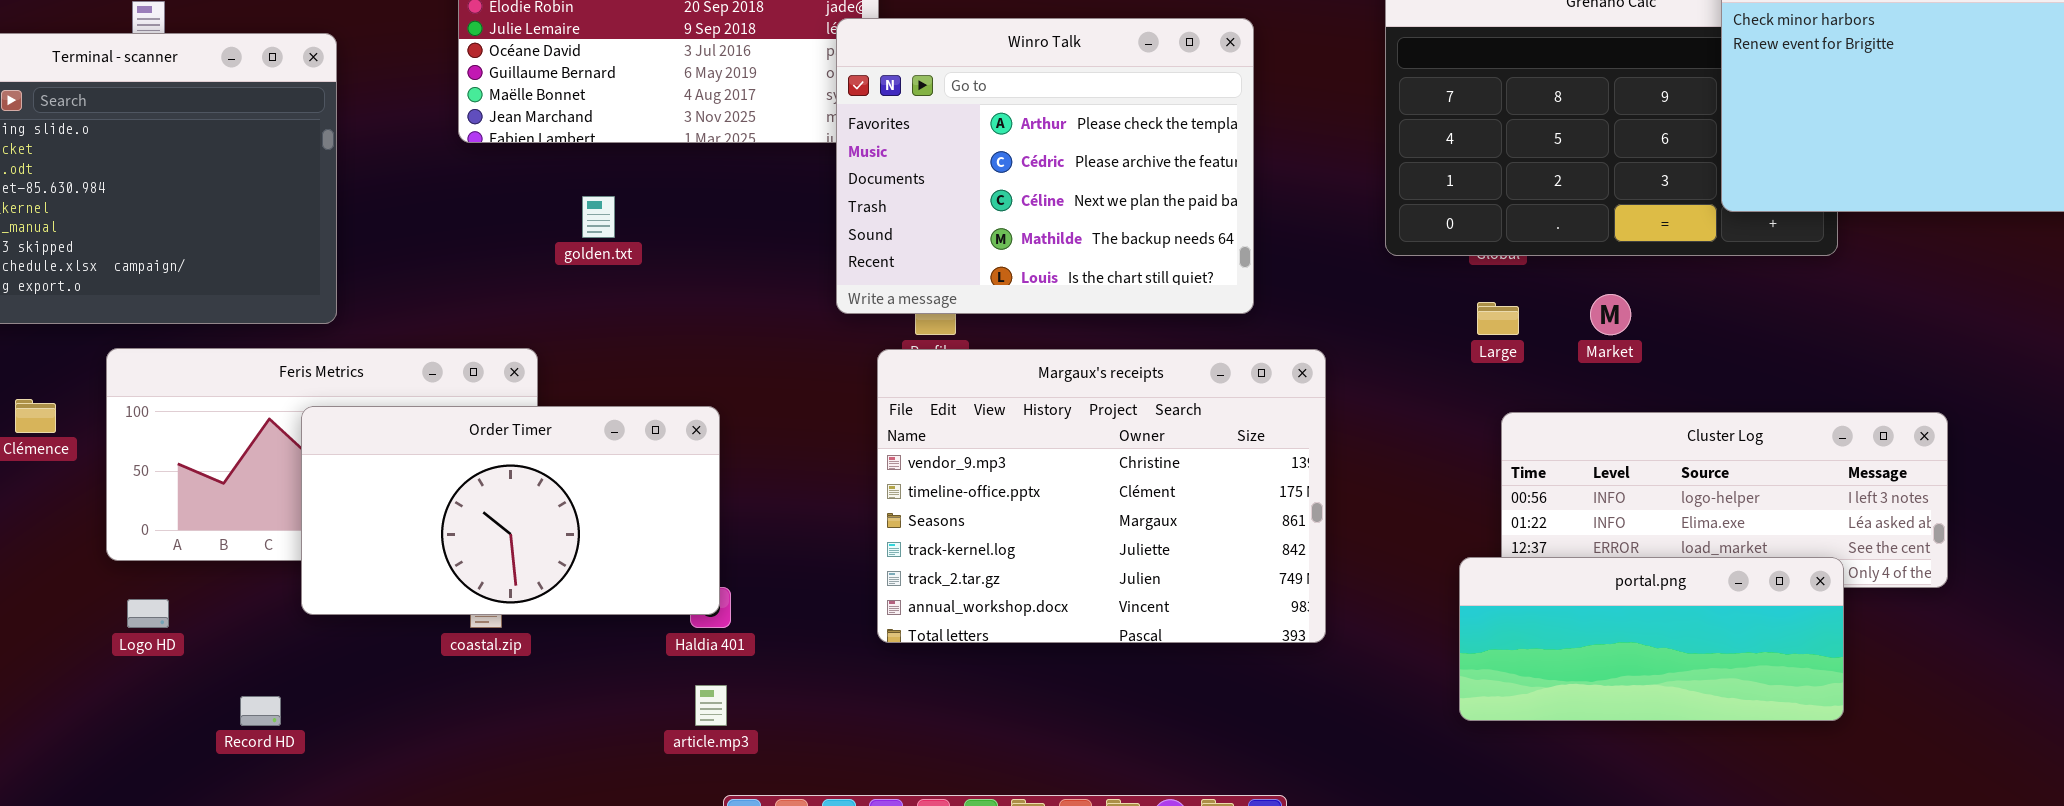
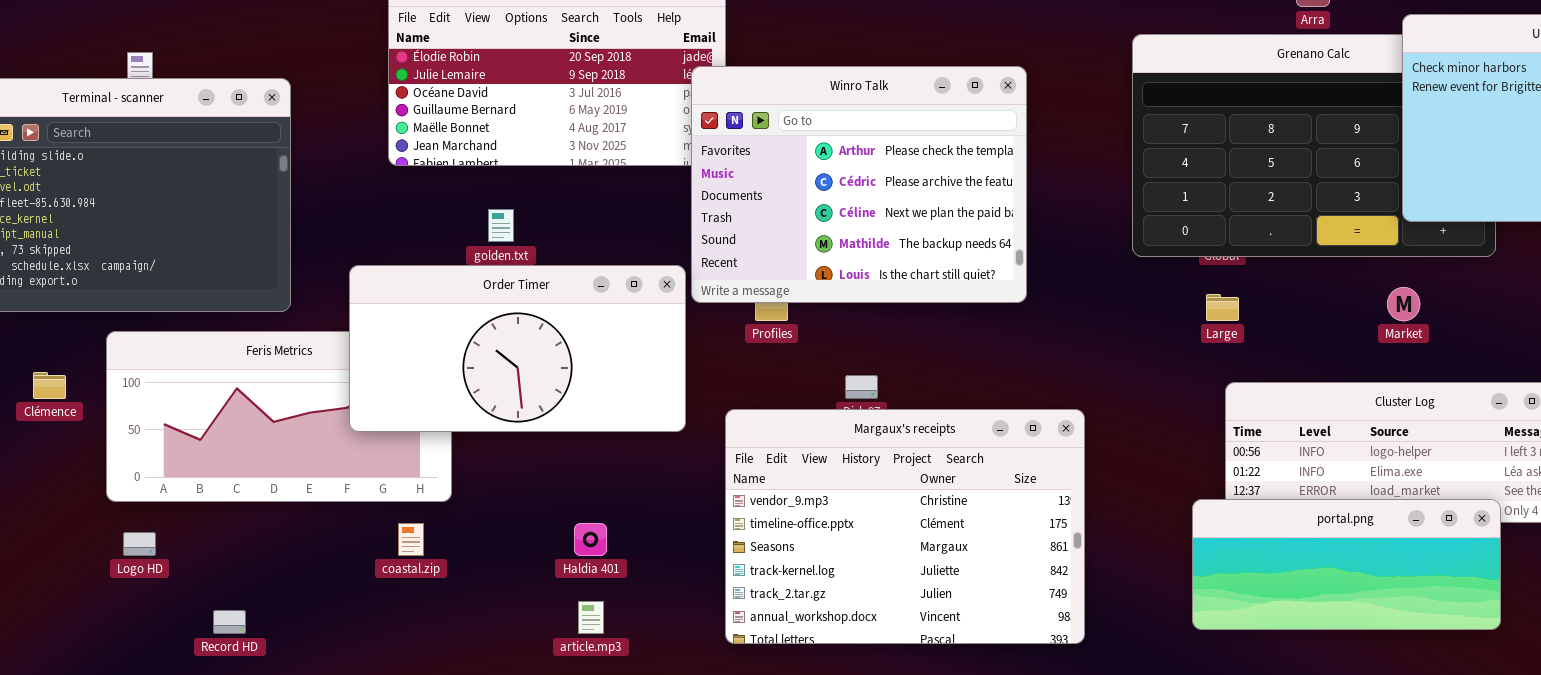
Market: [1590,294,1631,335] -> [1387,287,1420,321], moved
Margaux's receipts: [877,349,1326,643] -> [725,409,1085,644], moved
Order Timer: [301,406,720,615] -> [349,265,686,432], moved

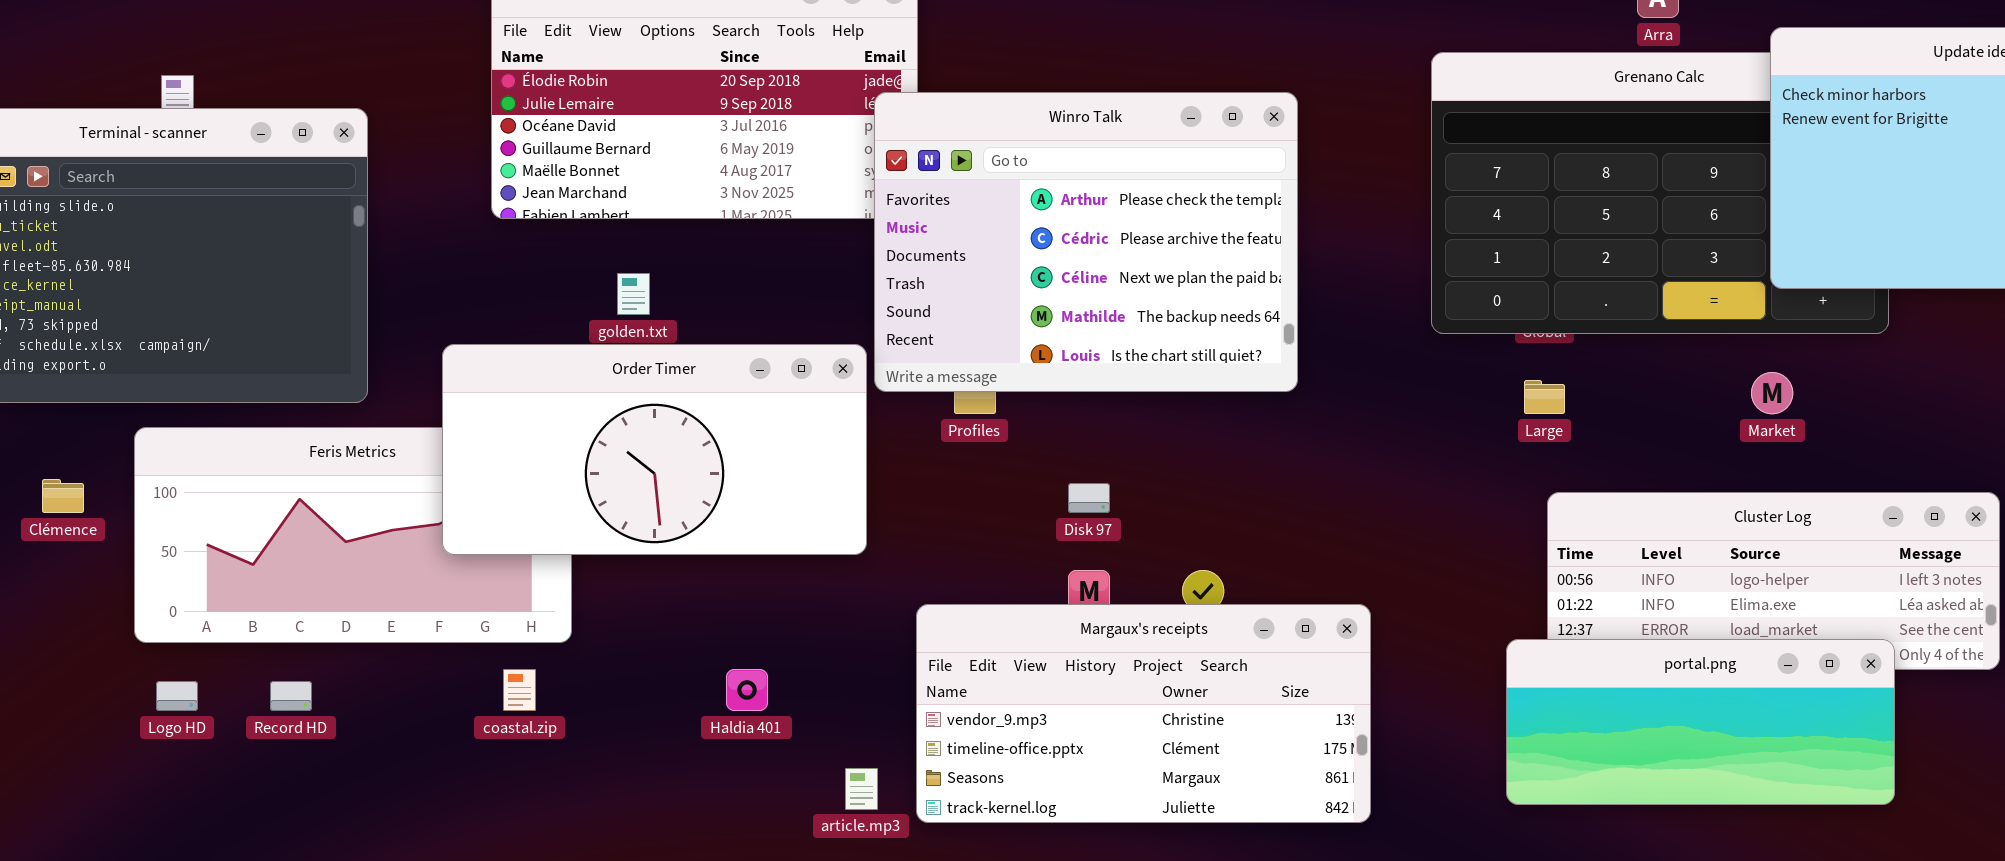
Margaux's receipts: [725,409,1085,644] -> [916,604,1371,823], resized
article.mp3: [578,601,604,634] -> [845,768,878,810], moved
Record HD: [213,610,246,634] -> [270,681,312,711], moved

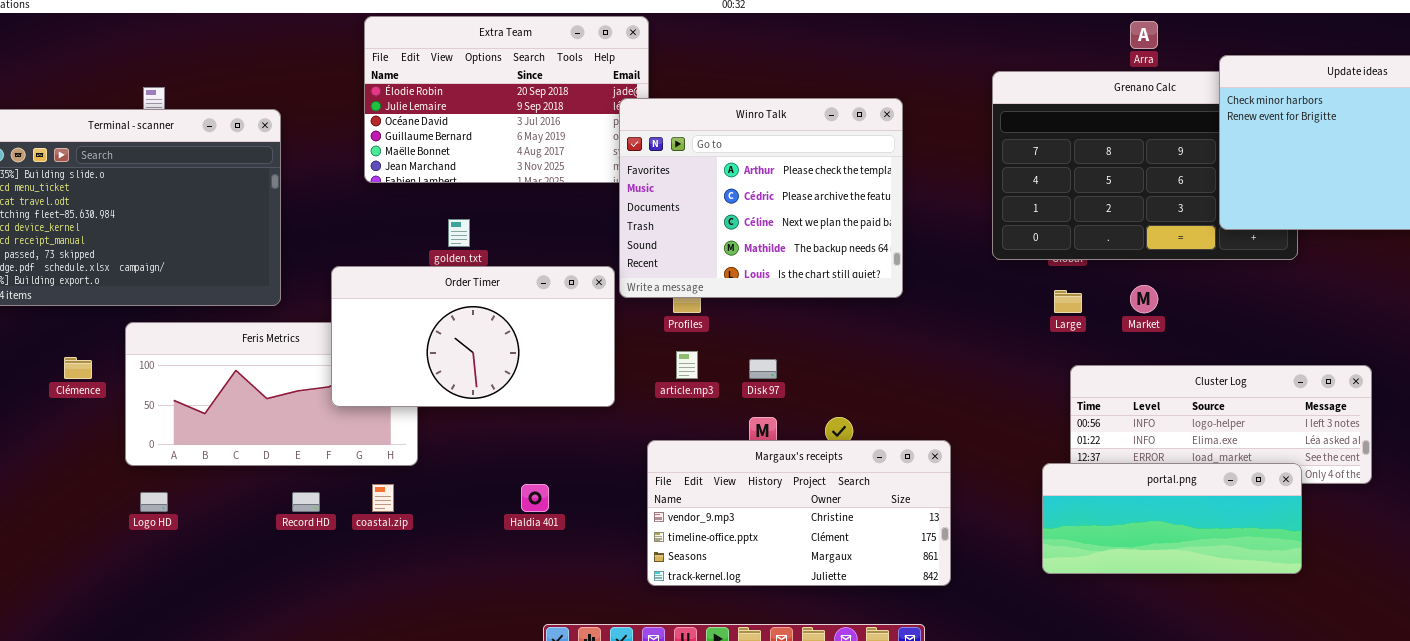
Market: [1751,372,1793,414] -> [1130,285,1158,313], moved
Record HD: [270,681,312,711] -> [292,492,320,512], moved
article.mp3: [845,768,878,810] -> [676,351,698,379], moved

